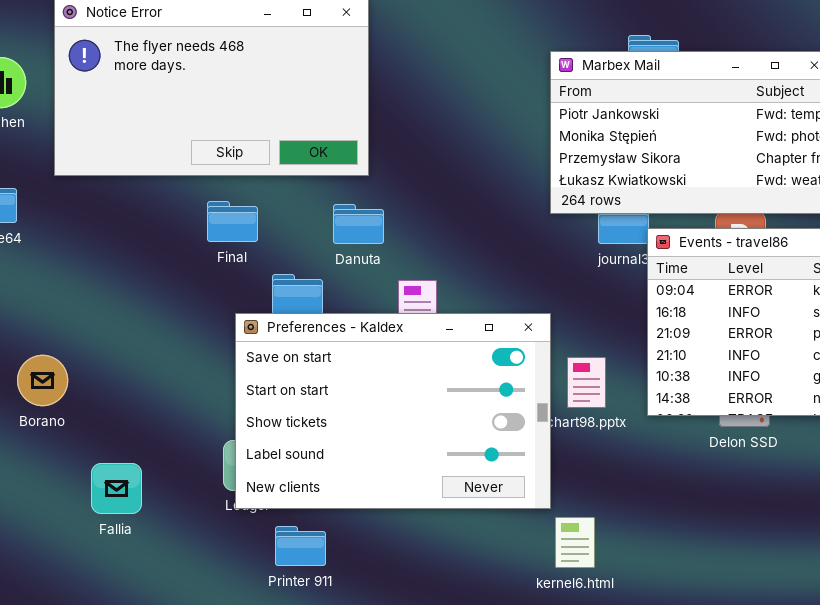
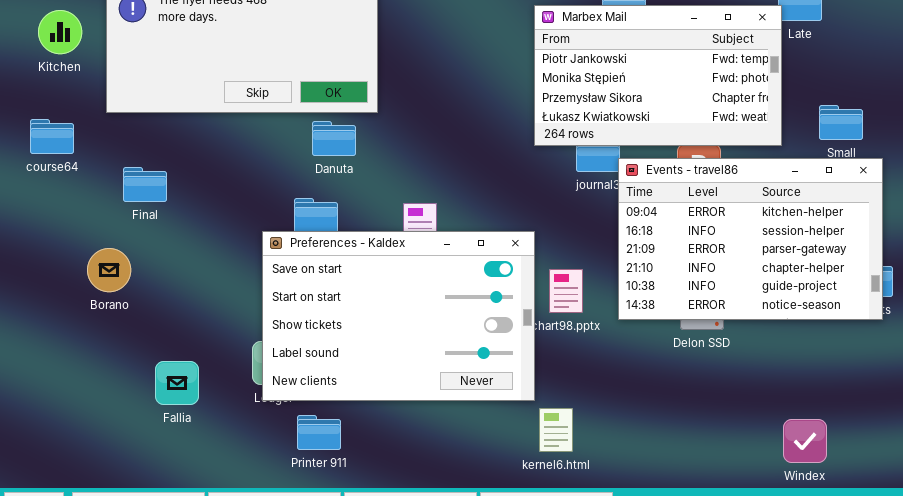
Final: [207,201,258,242] -> [123,167,167,202], moved
Danuta: [333,204,384,244] -> [312,121,356,156], moved
Borano: [17,355,68,406] -> [87,248,131,292], moved
Fallia: [91,463,142,514] -> [155,361,199,405], moved

